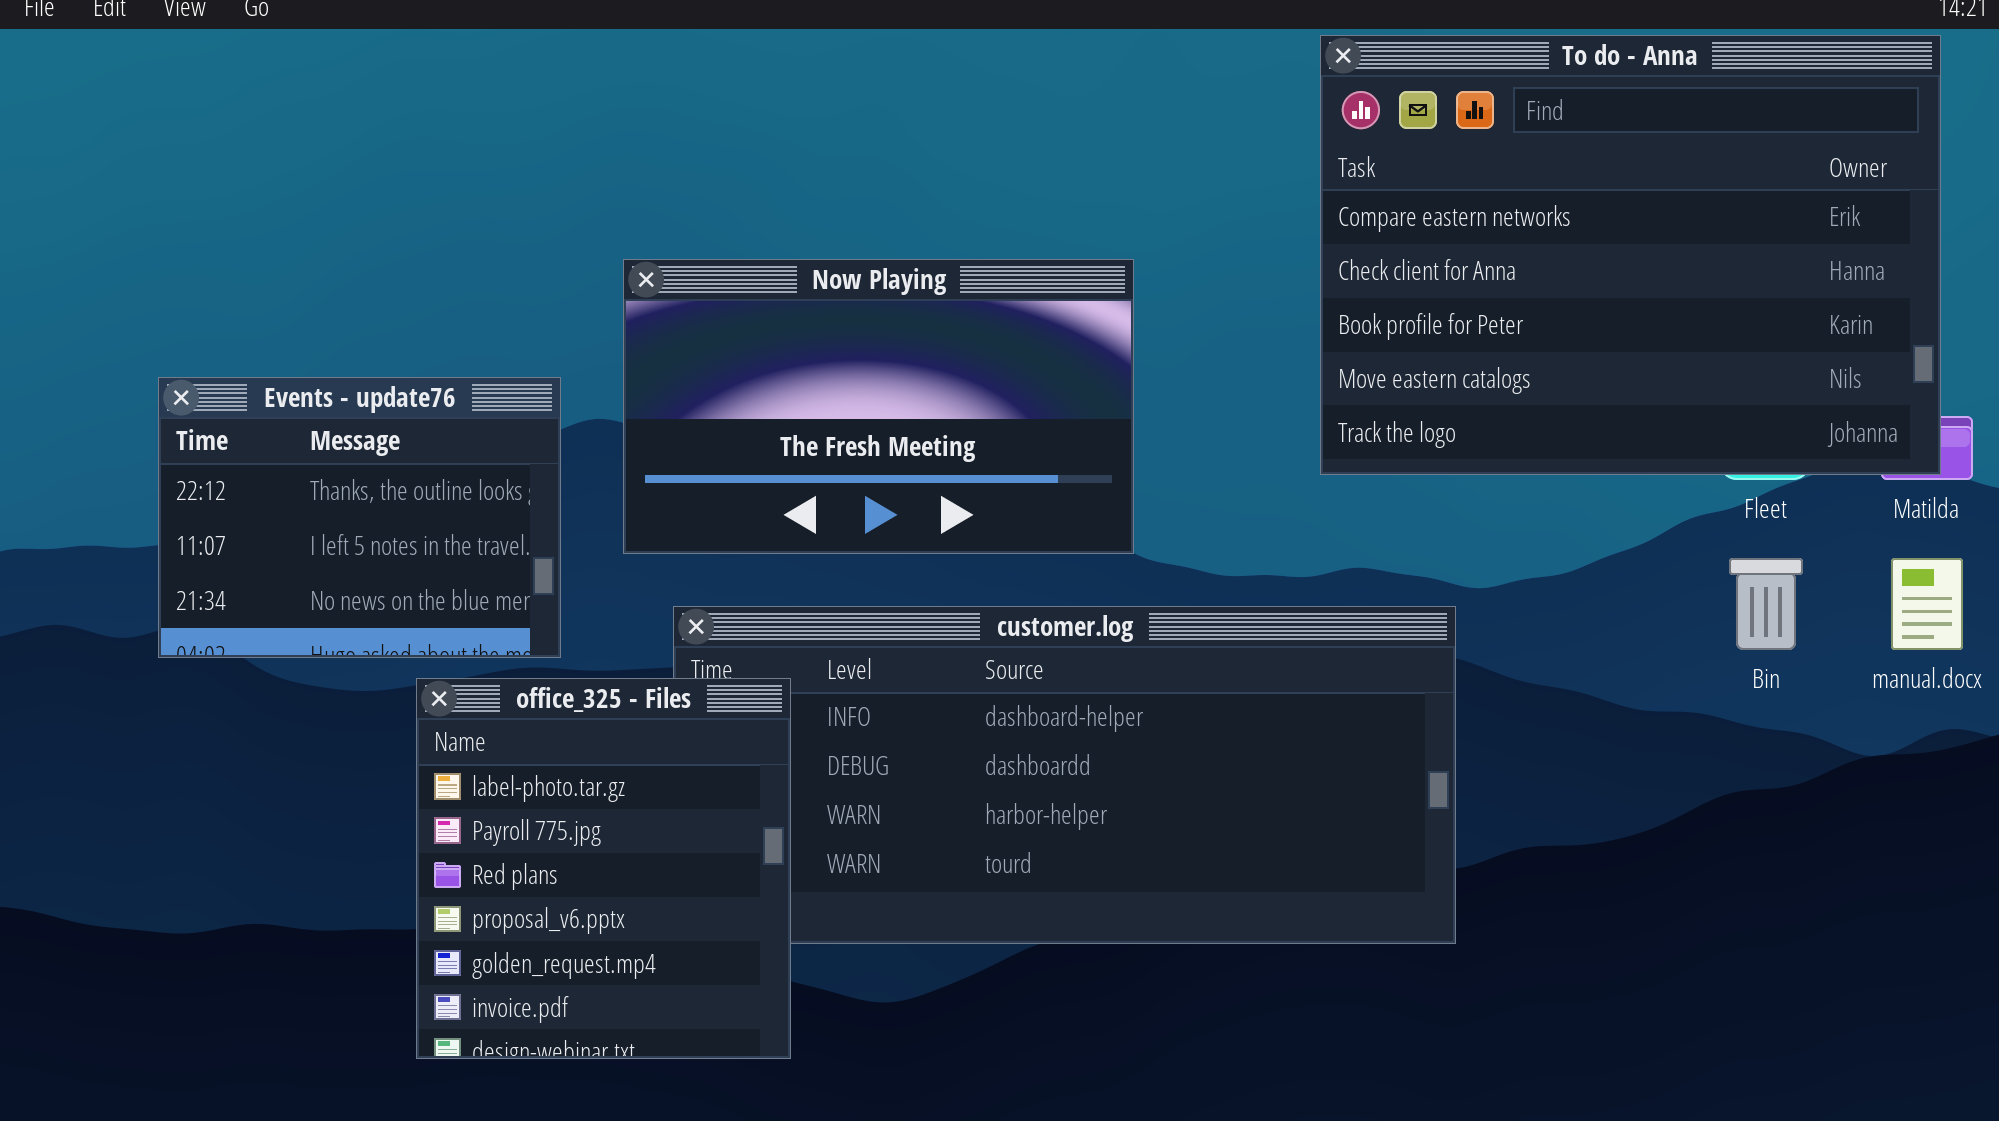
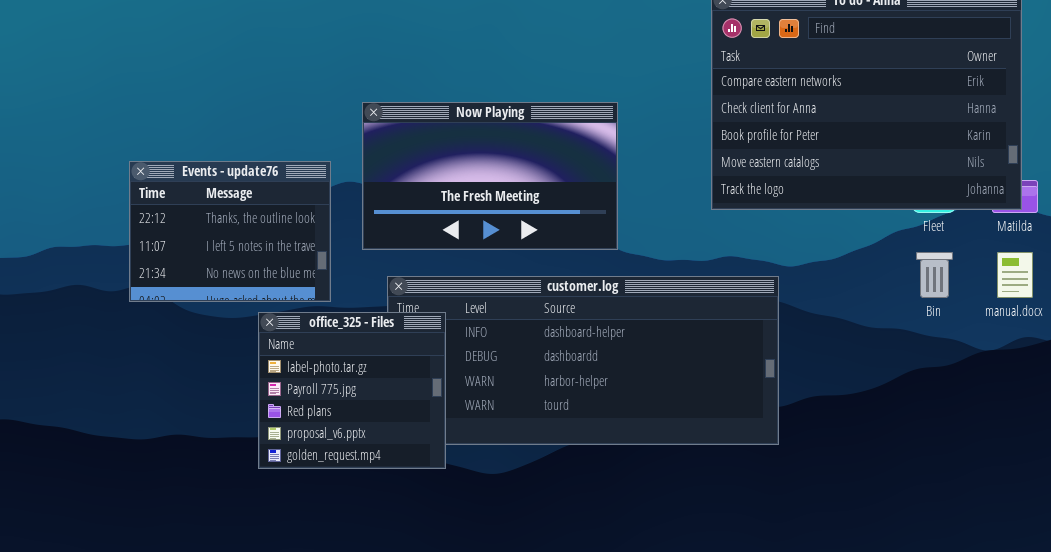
office_325 - Files: [416,678,791,1059] -> [258,312,446,469], resized

